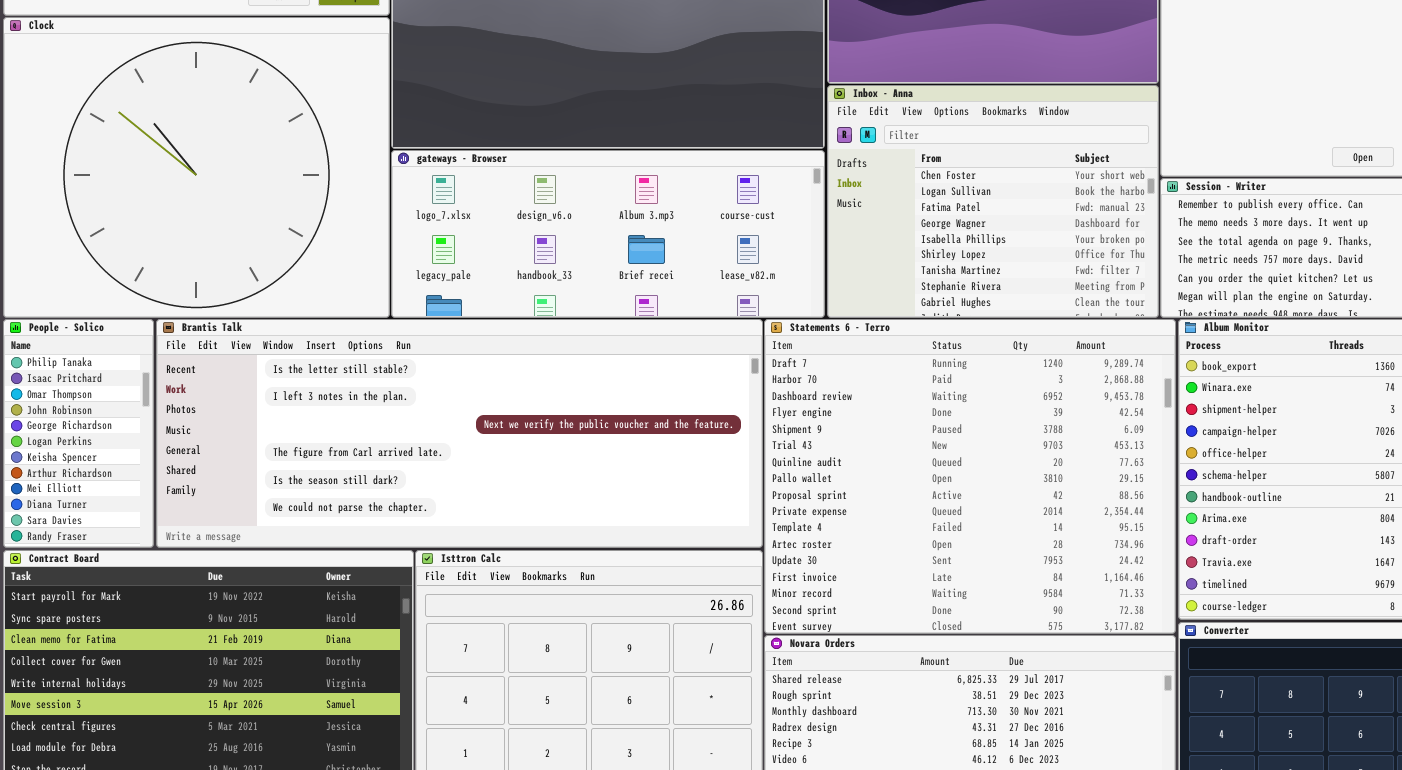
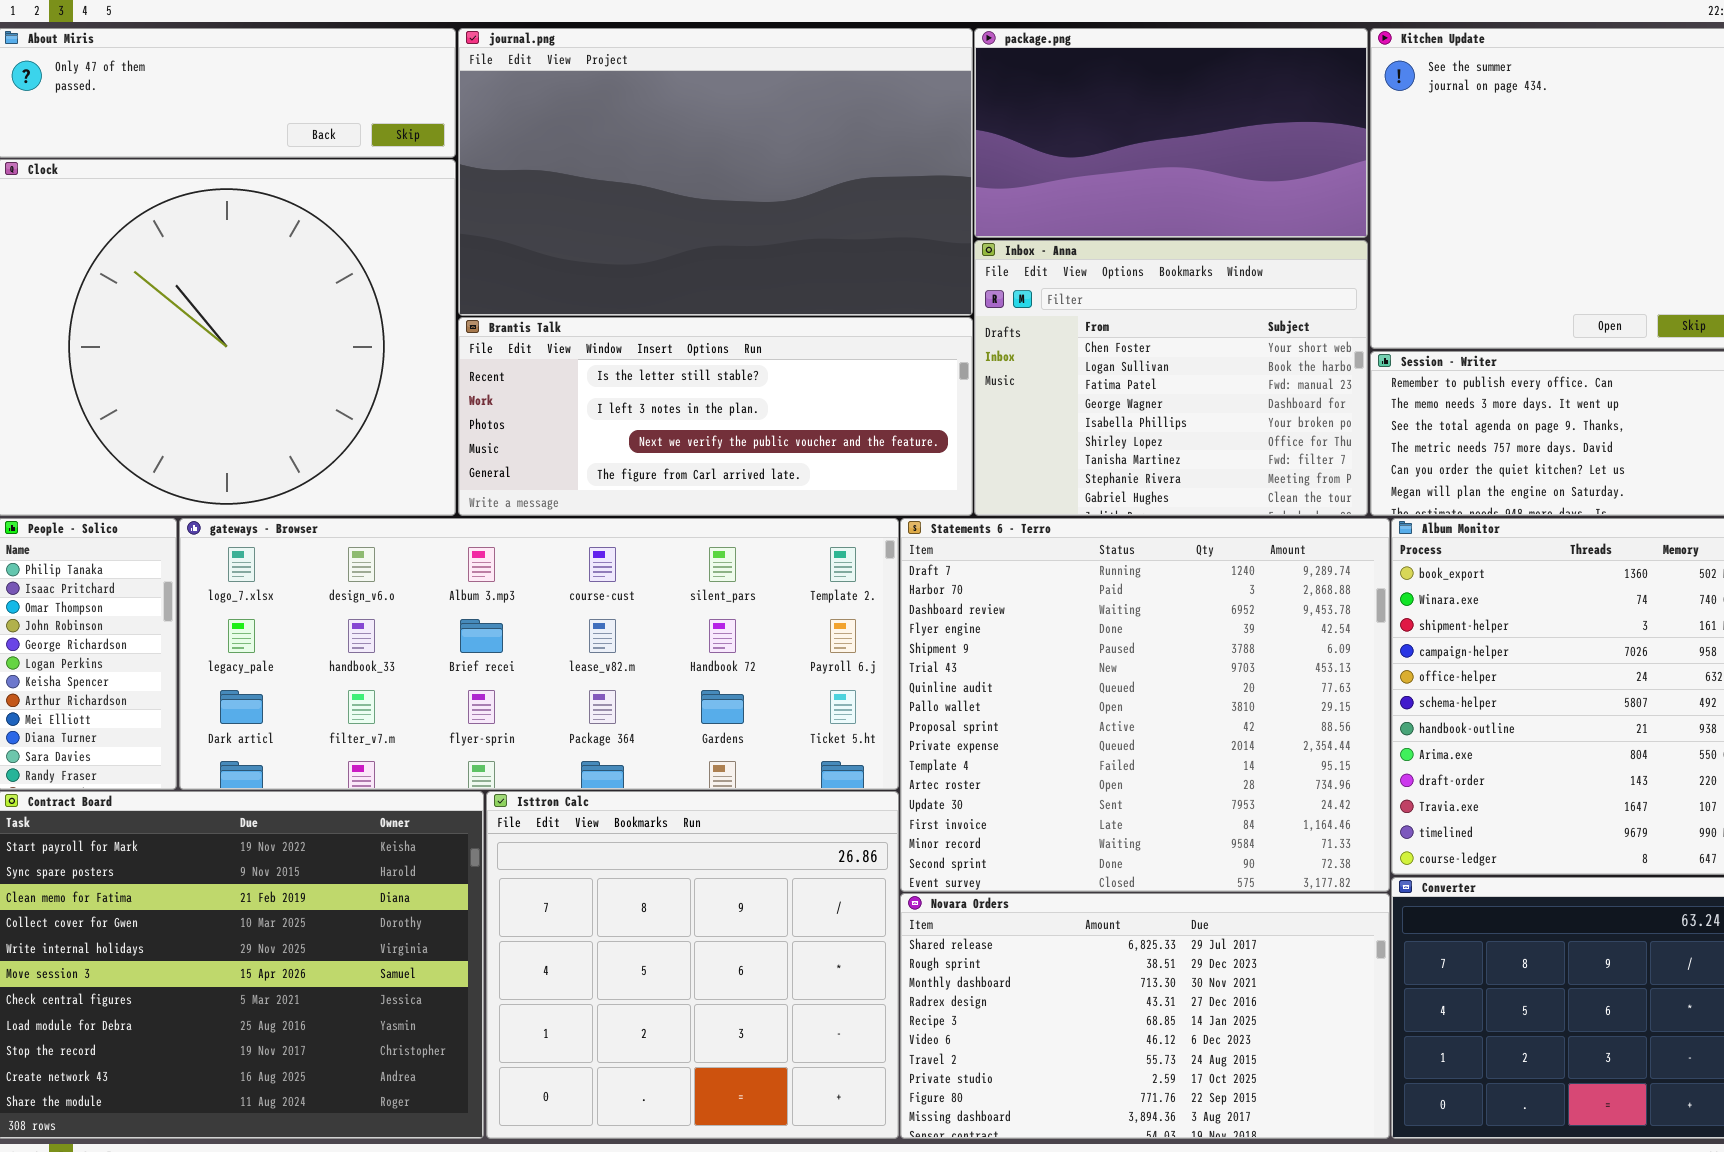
gateways - Browser: [391,150,825,318] -> [179,518,899,790], moved, resized
Brantis Talk: [156,319,763,548] -> [458,317,973,516], moved, resized

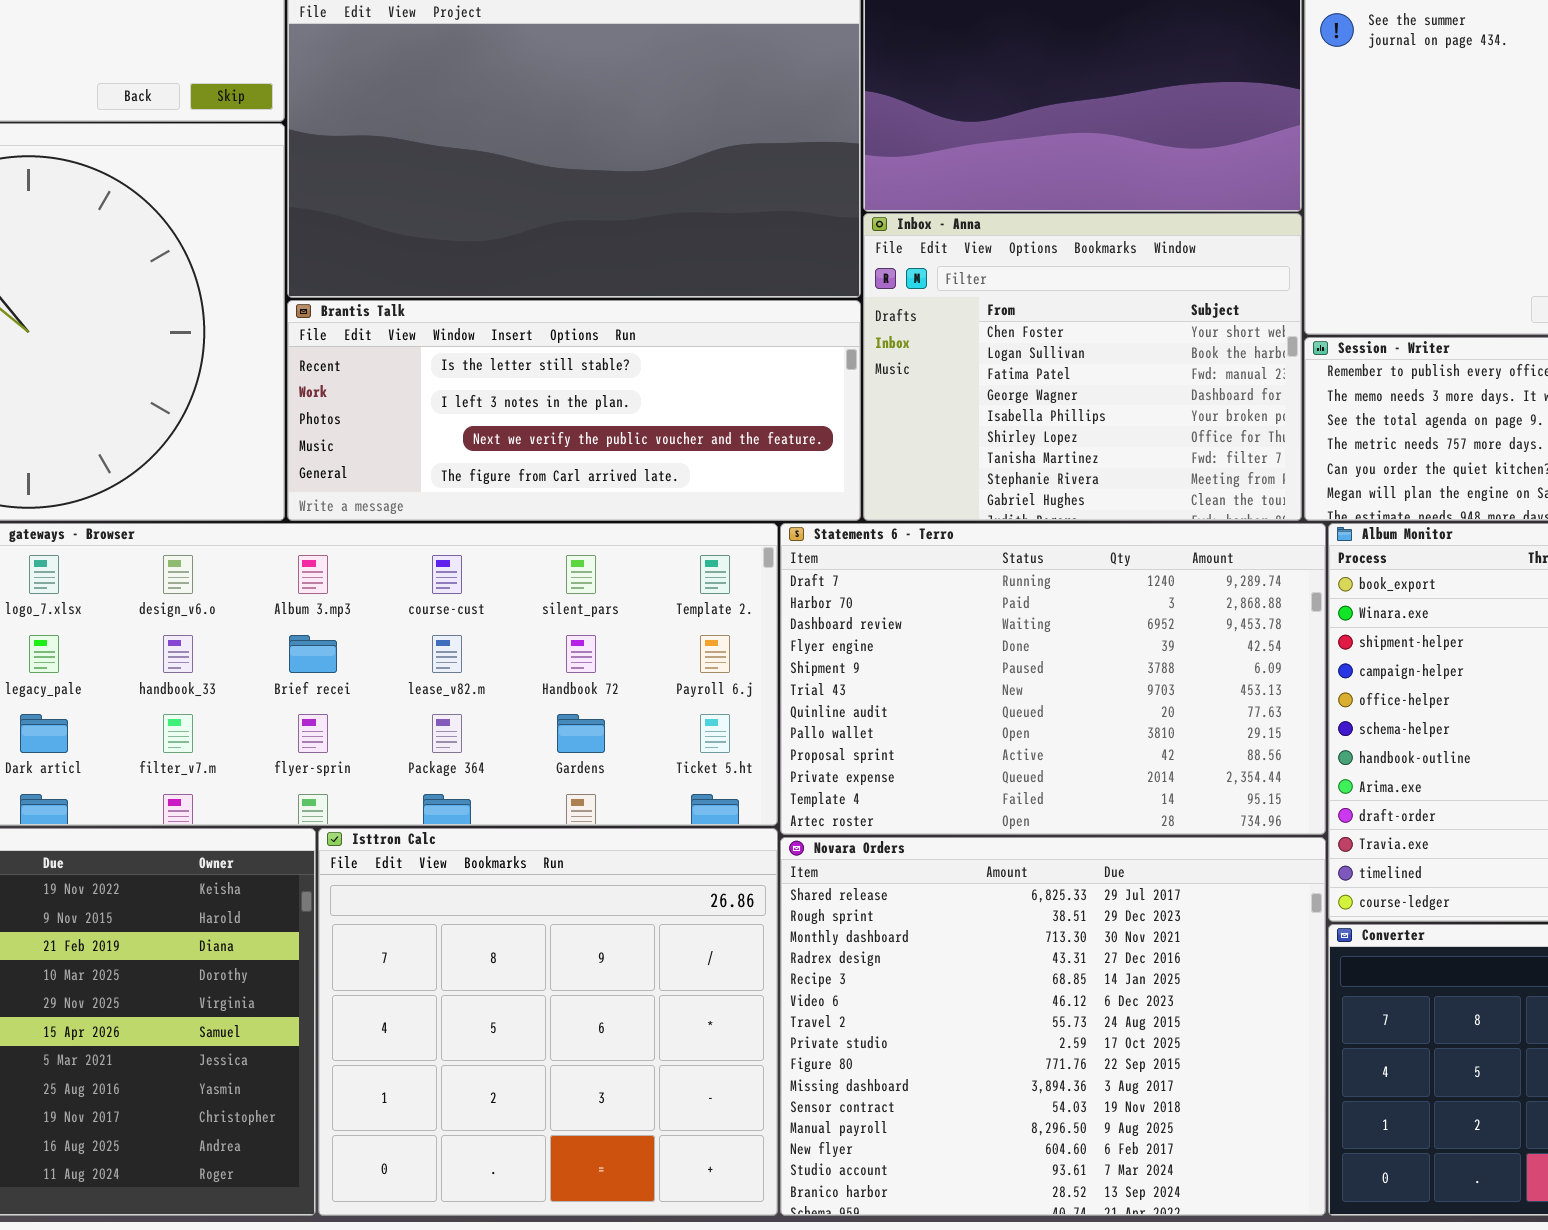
Statements 6 - Terro: [900,518,1390,892] -> [780,523,1326,835], resized
Novara Orders: [900,893,1390,1139] -> [780,837,1326,1216], resized

